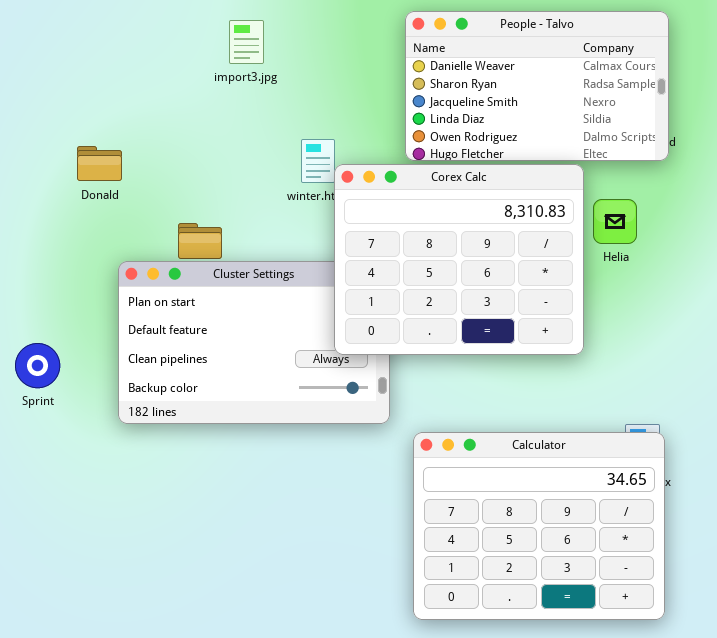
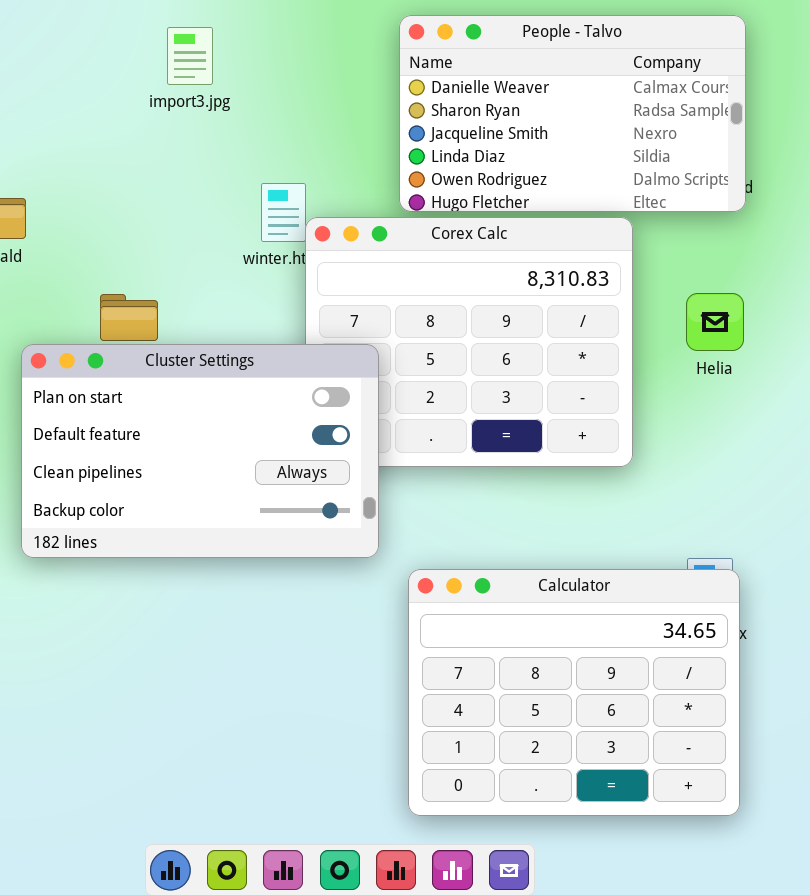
Helia: [593,199,637,244] -> [686,293,744,351], moved
Cluster Settings: [118,261,390,424] -> [21,344,379,558], raised

